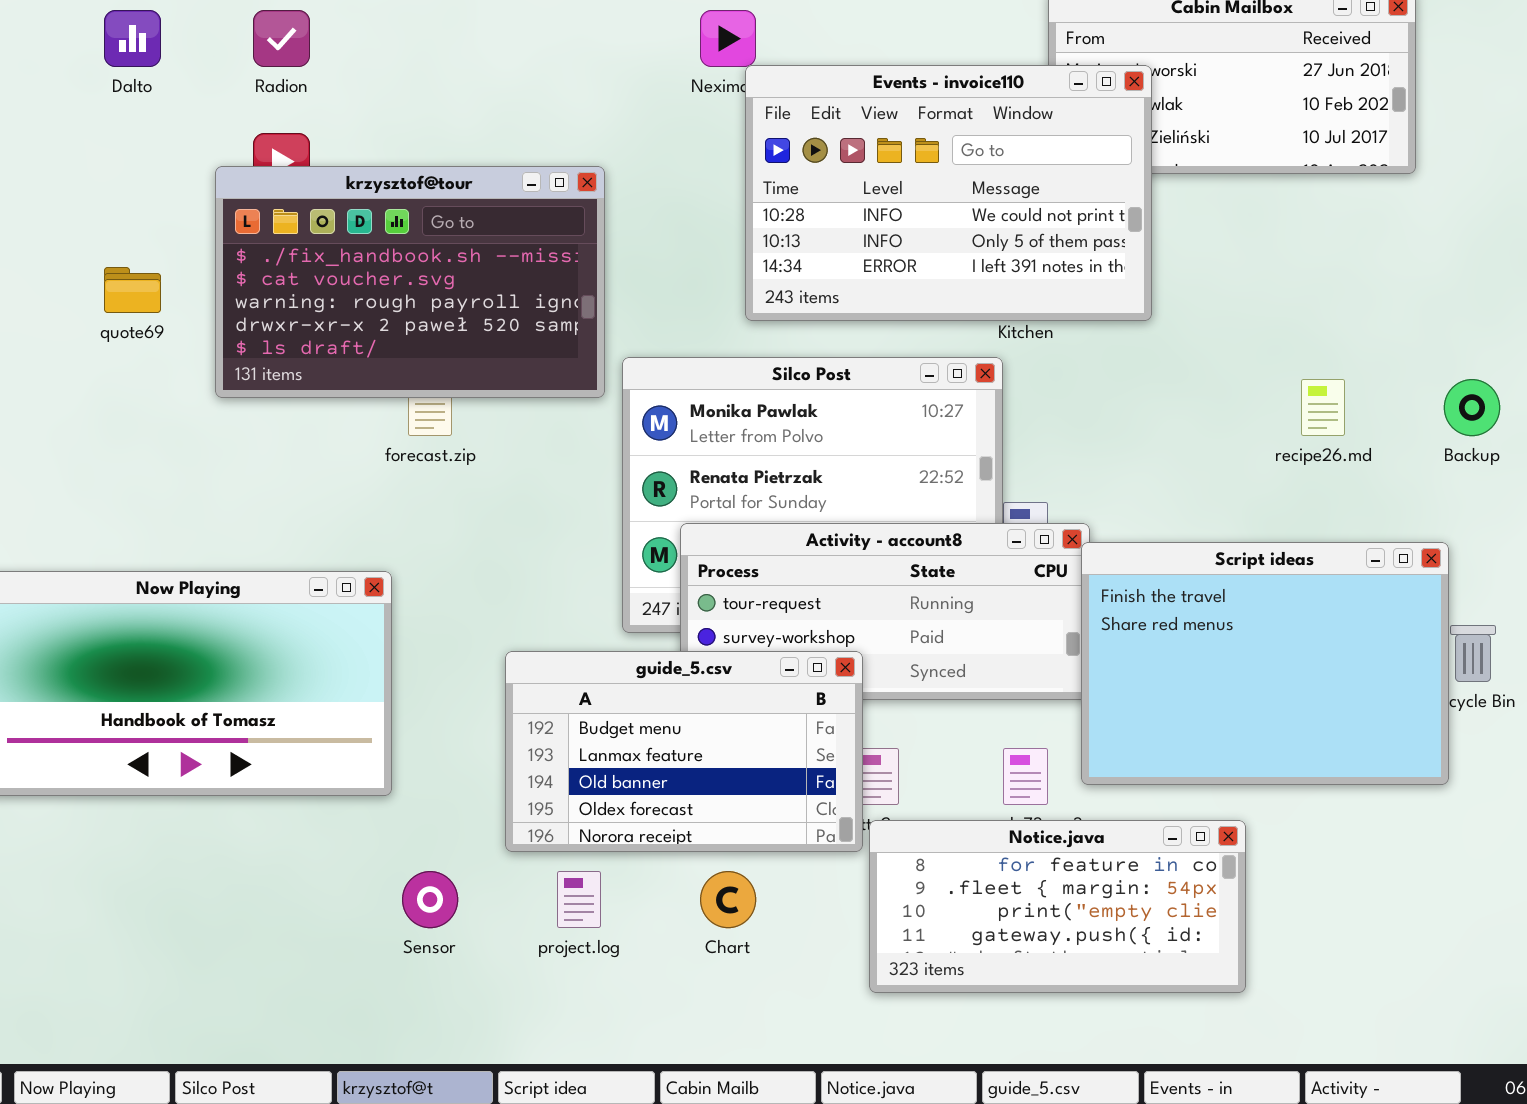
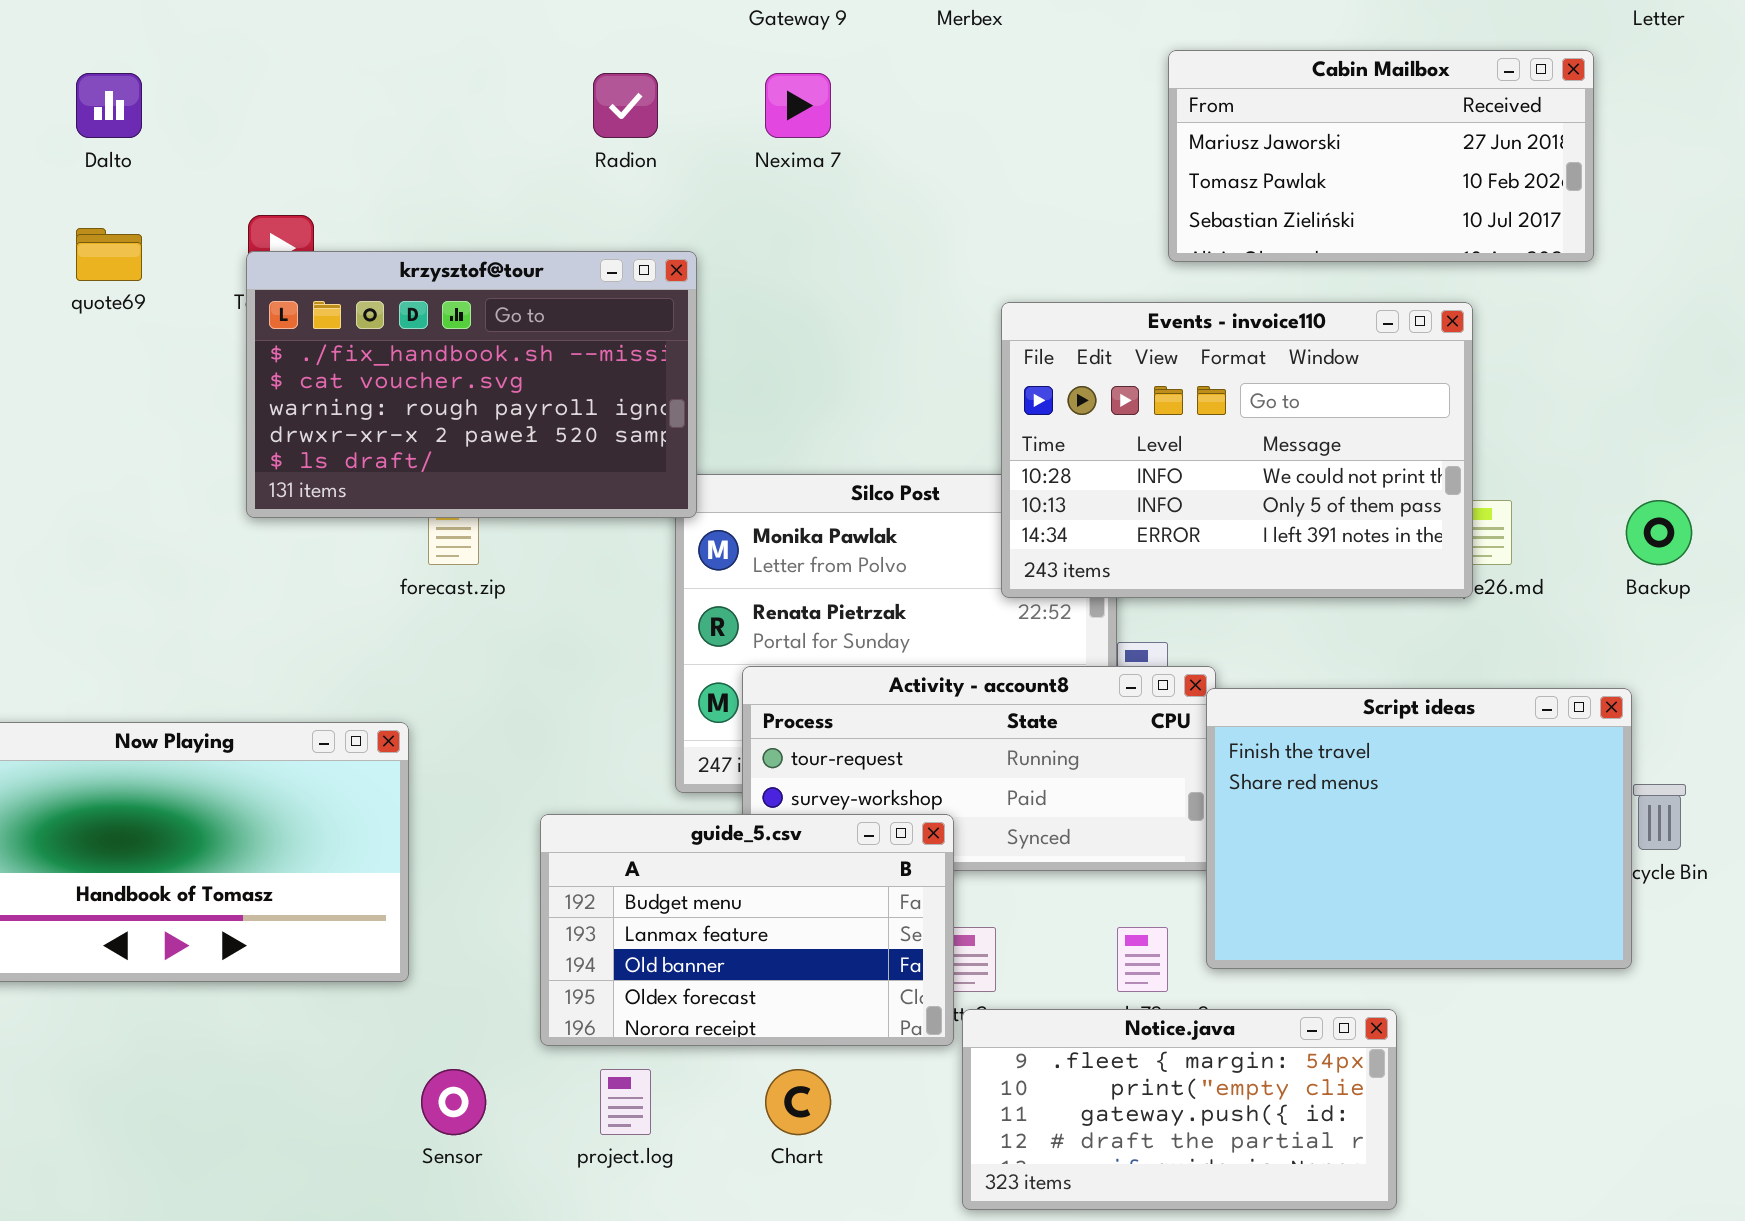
Radion: [253,10,310,67] -> [593,73,658,138], moved
Events - invoice110: [745,65,1152,321] -> [1001,302,1473,598], moved
krzysztof@tour: [215,166,605,398] -> [246,251,697,518], moved
quote69: [104,267,161,313] -> [76,228,142,281], moved
Notice.java: [869,820,1246,993] -> [962,1009,1397,1210], scrolled down 1 row

